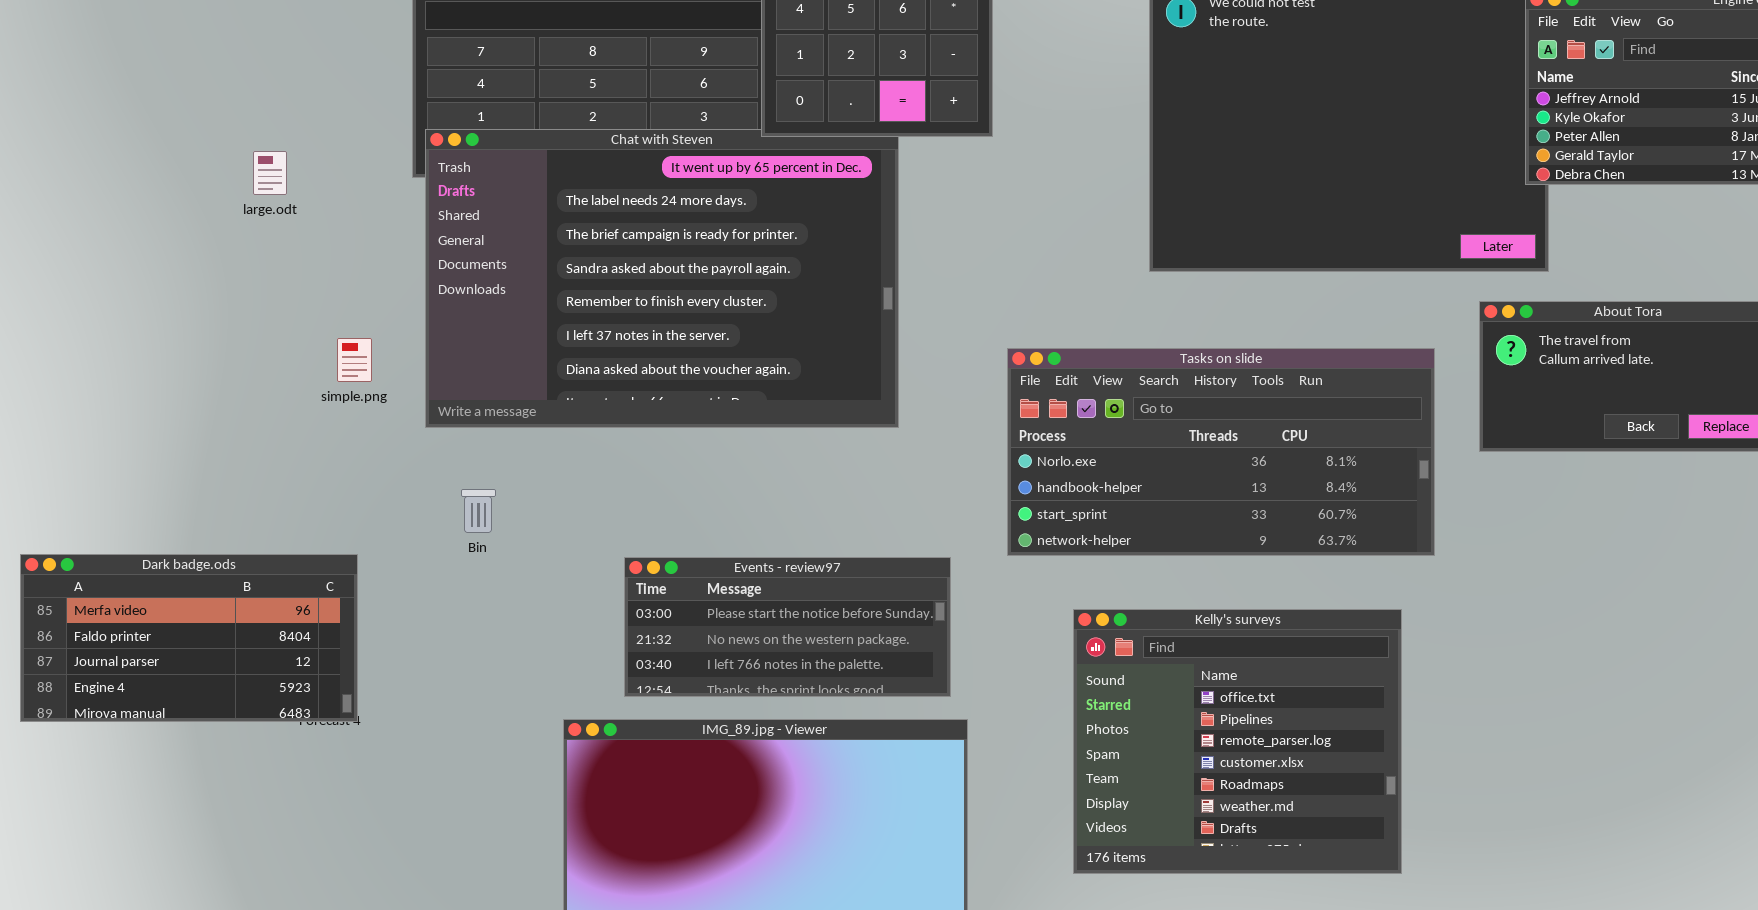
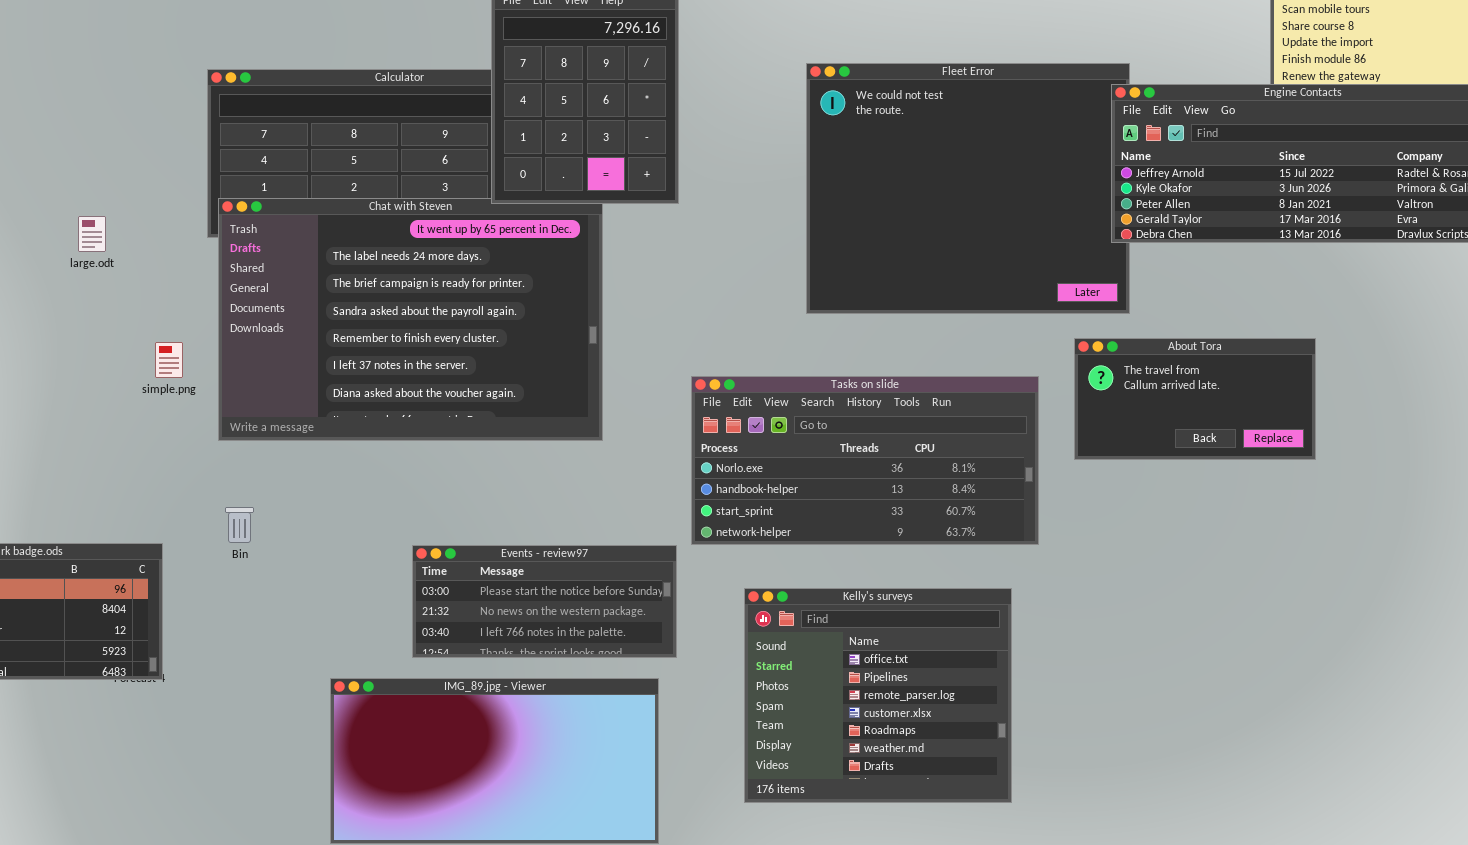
simple.png: [337,338,372,382] -> [155,342,183,378], moved
Bin: [461,489,496,533] -> [225,507,254,543], moved
Events - review97: [624,557,951,697] -> [412,545,677,658], moved

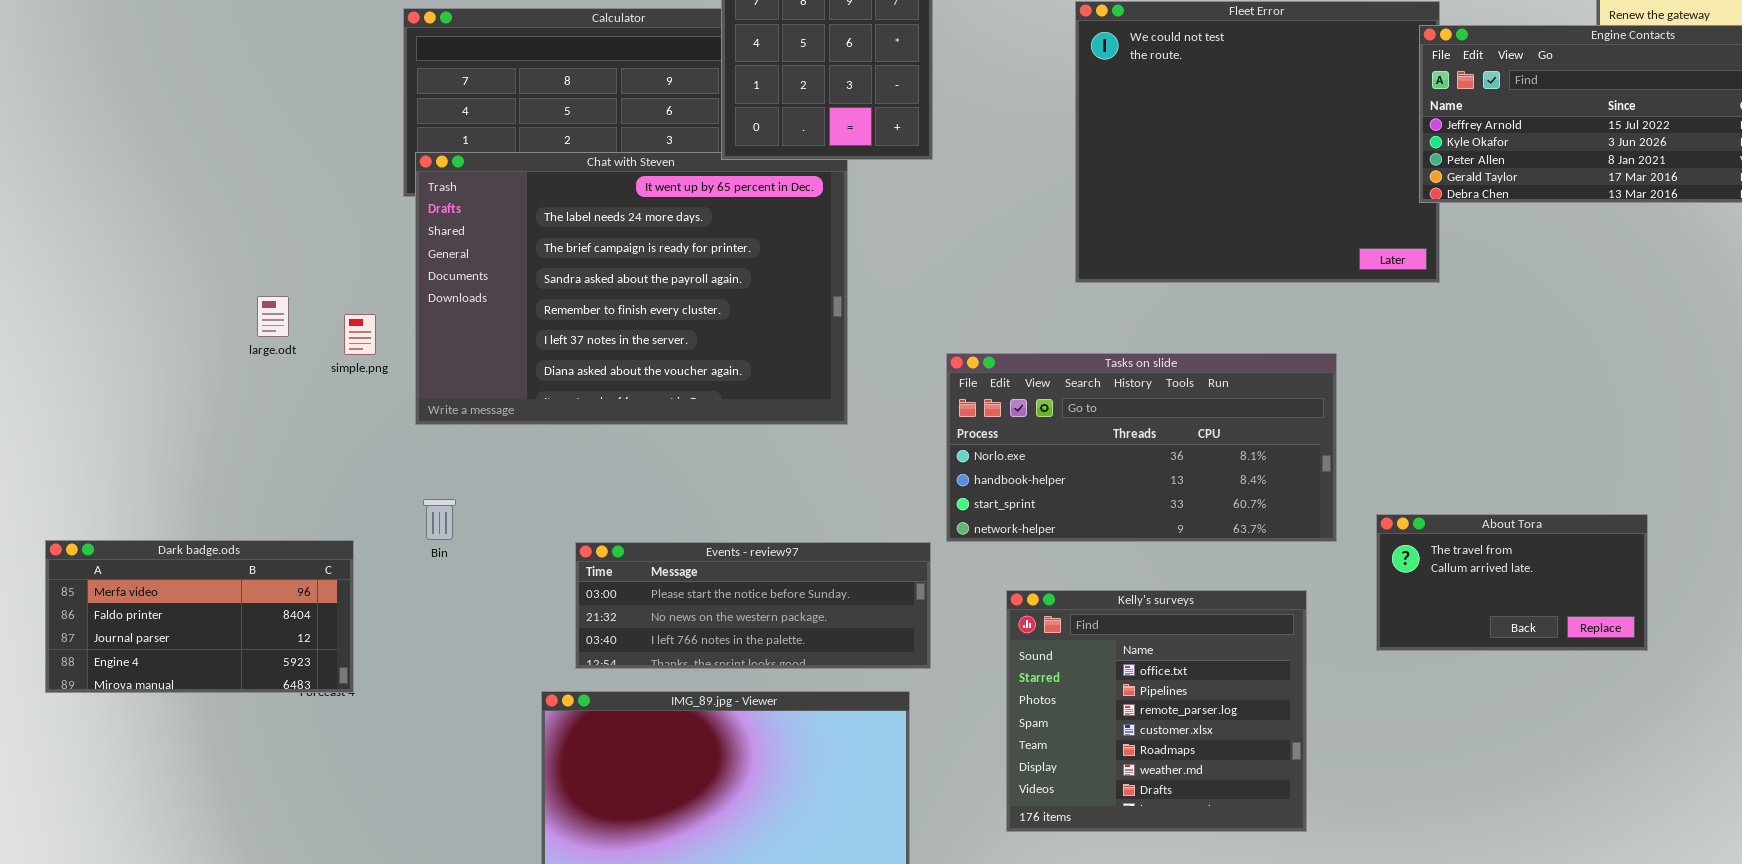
large.odt: [78,216,106,252] -> [257,296,289,337], moved
About Tora: [1074,338,1316,460] -> [1376,514,1648,651], moved
Events - review97: [412,545,677,658] -> [575,542,931,669], resized

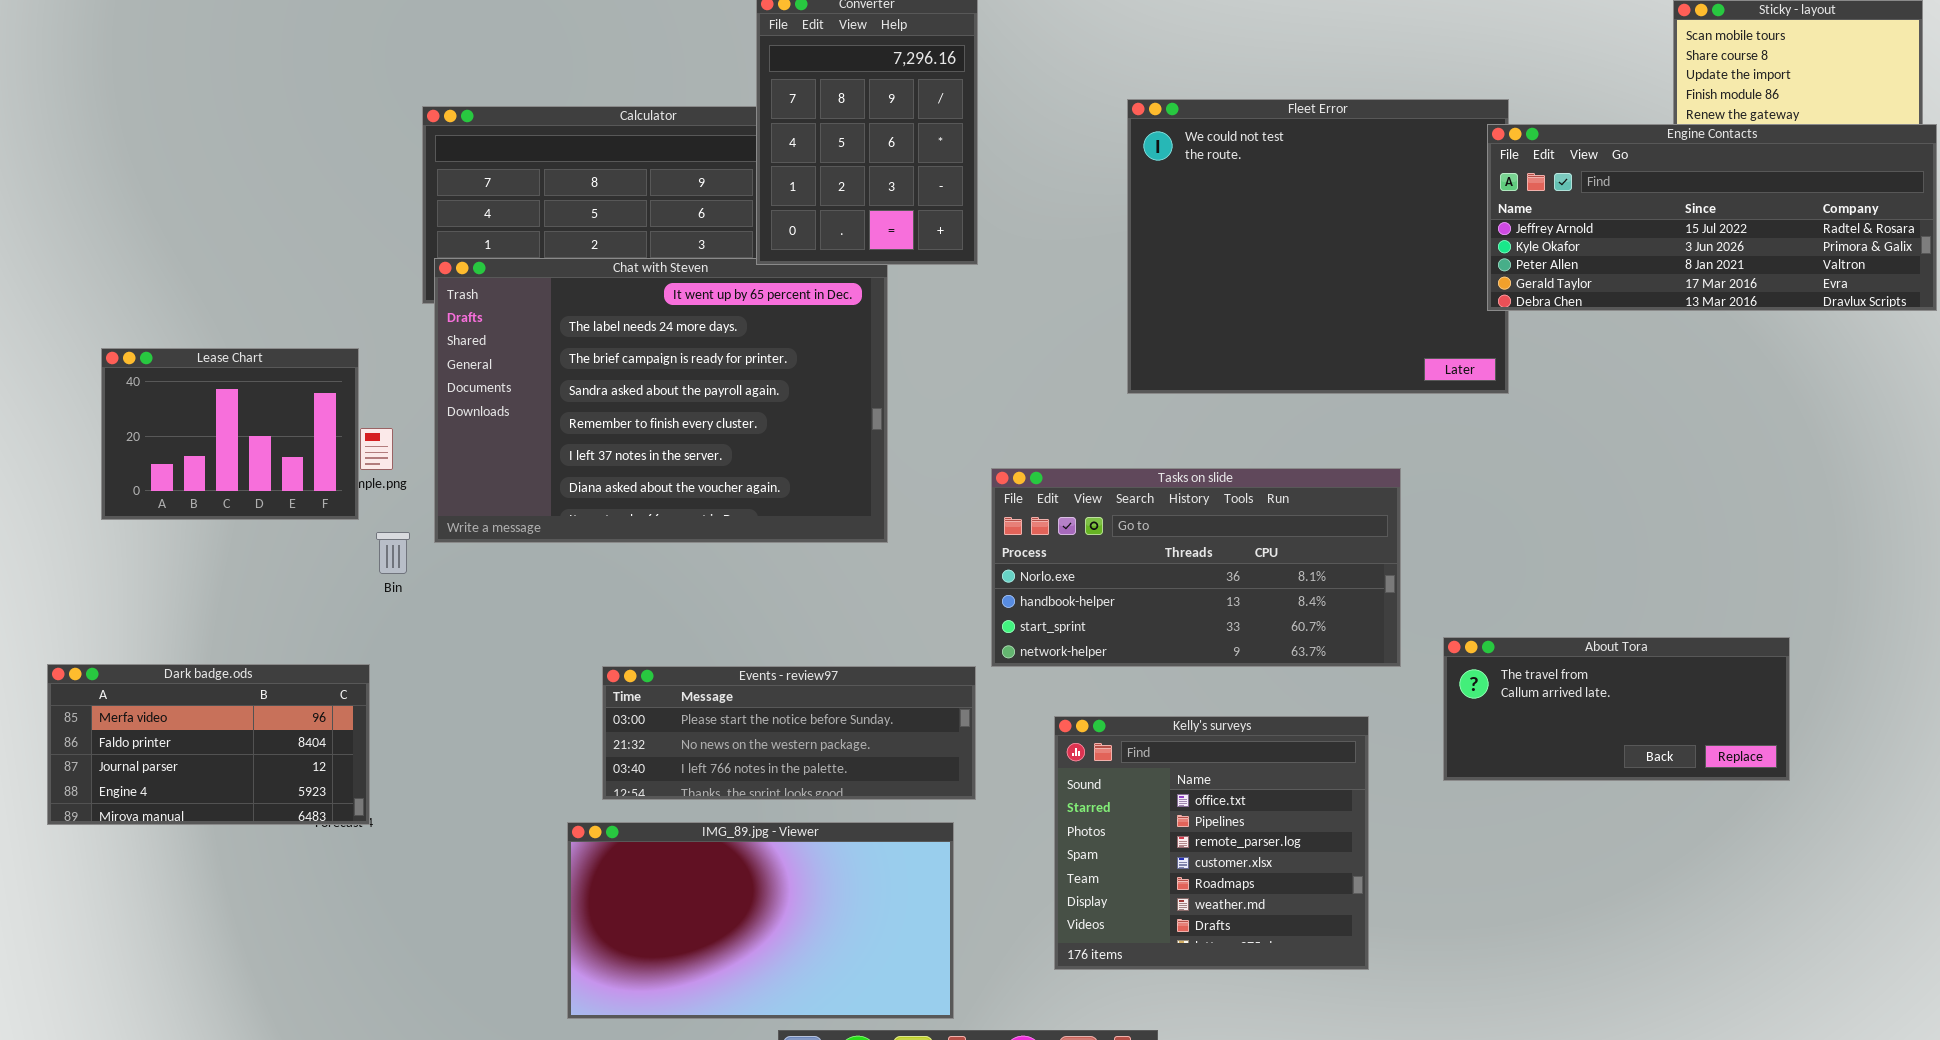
Lease Chart: none -> [101,348,359,520], opened
Bin: [423,499,456,540] -> [376,532,410,574], moved
About Tora: [1376,514,1648,651] -> [1443,637,1790,781], resized

